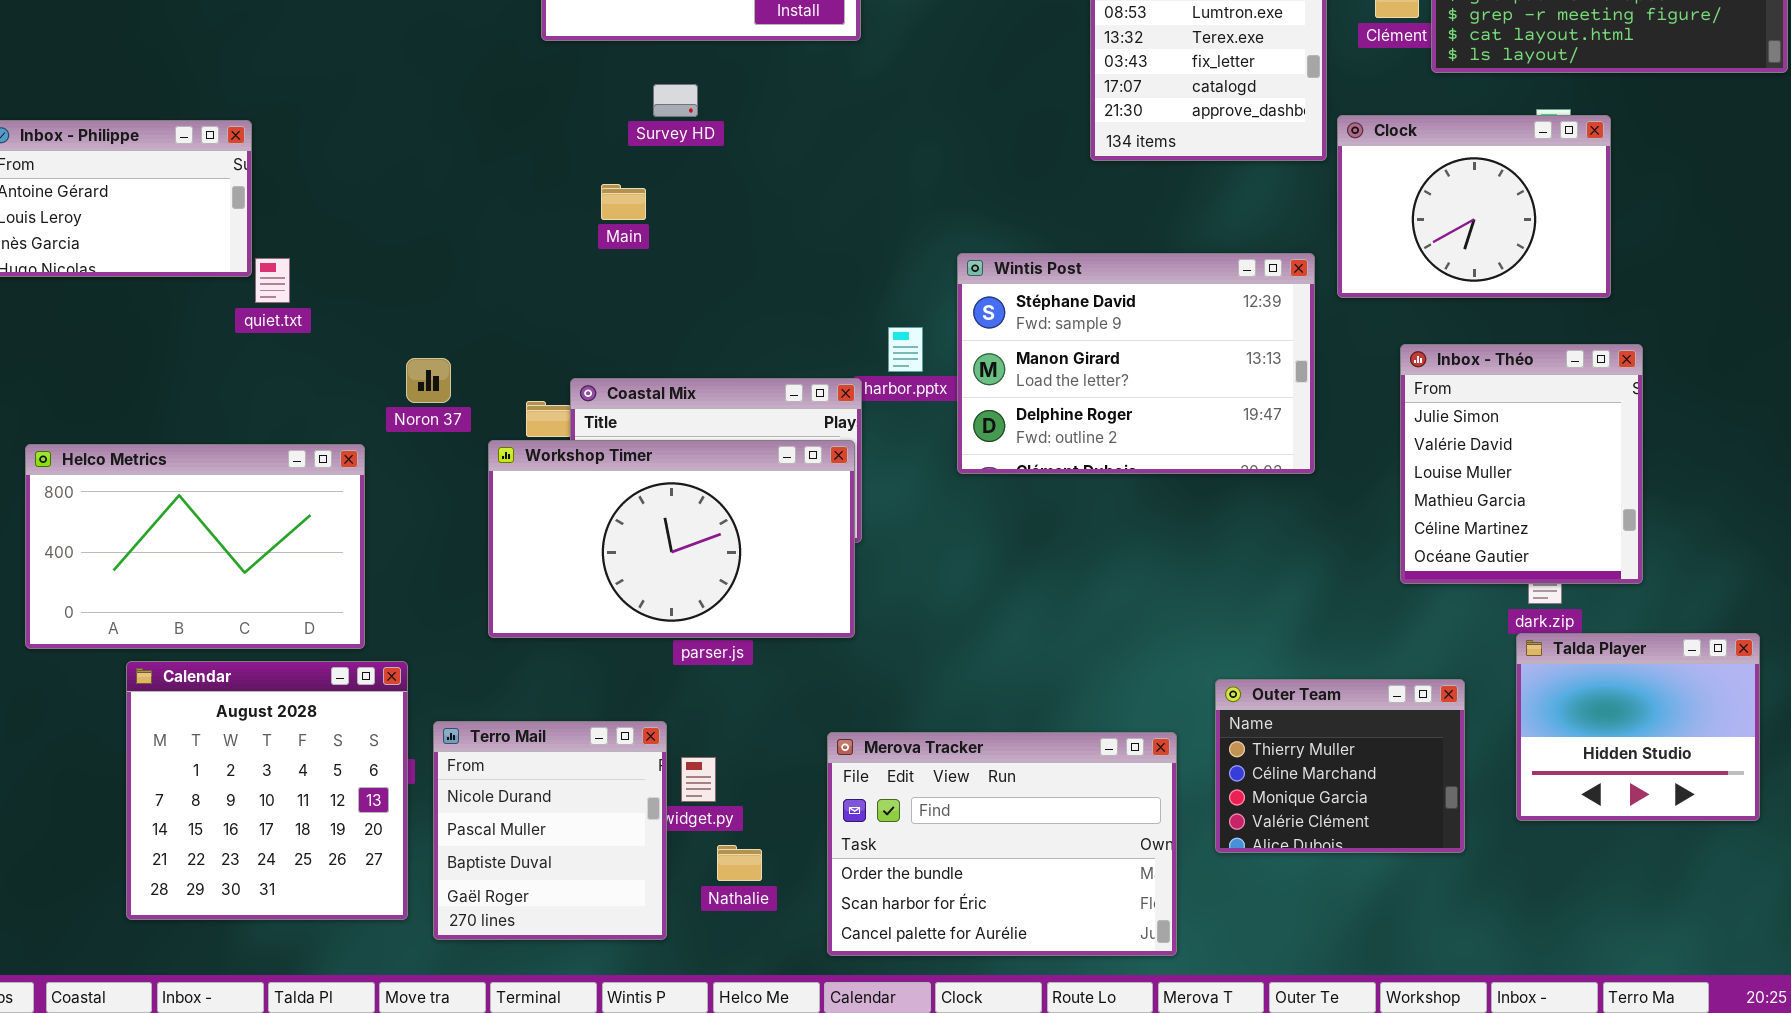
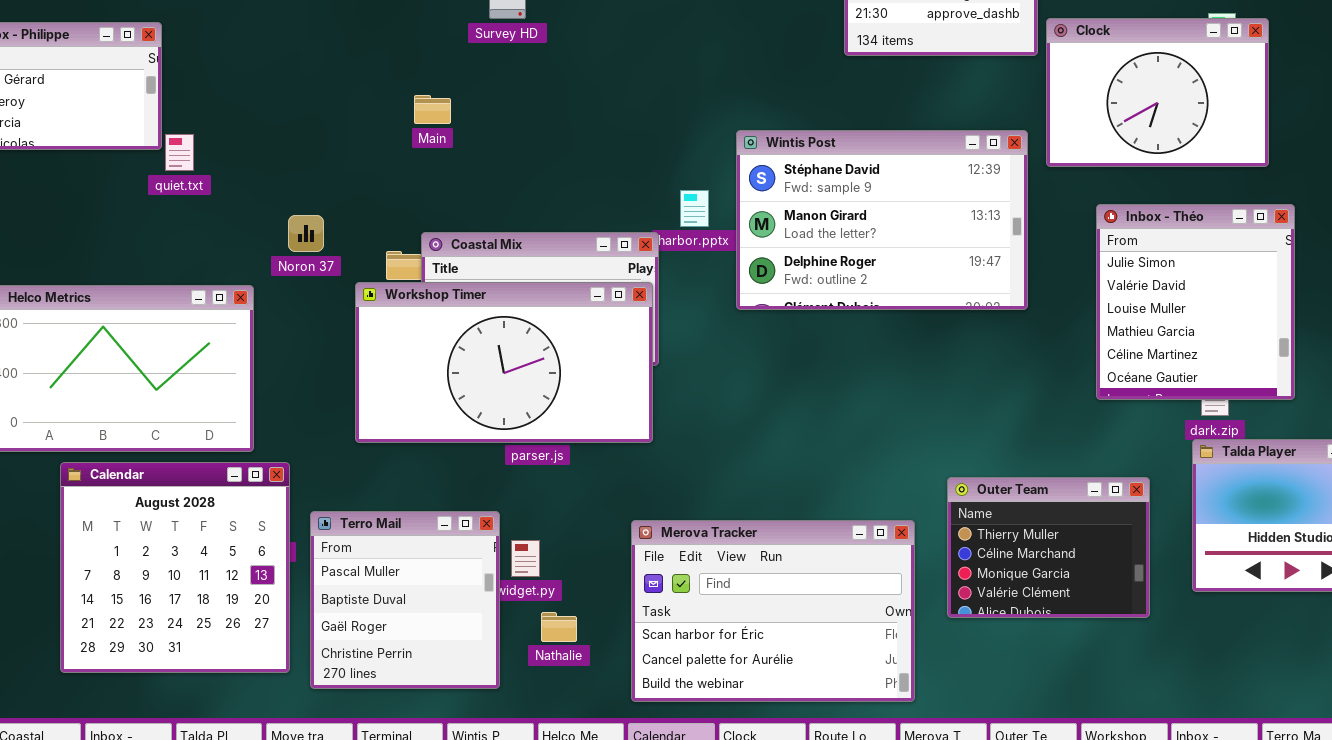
Main: [601,184,646,220] -> [414,95,451,124], moved
Terro Mail: [433,721,667,940] -> [310,511,500,689], scrolled down 1 row
Merova Tracker: [827,732,1177,956] -> [631,520,915,702], scrolled down 1 row

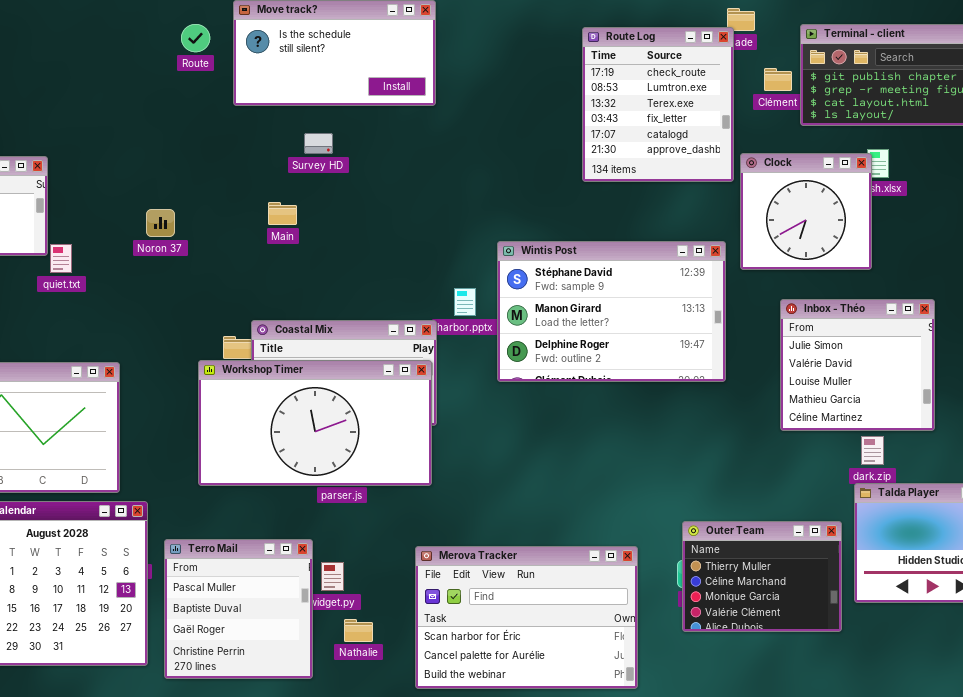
Clock: [1046,18,1269,167] -> [740,153,872,270], resized
Main: [414,95,451,124] -> [268,202,297,225], moved
Inbox - Théo: [1096,204,1295,400] -> [780,299,935,431], resized
Noron 37: [288,215,324,252] -> [146,209,175,237], moved
Outer Team: [947,477,1150,618] -> [682,521,842,632], moved

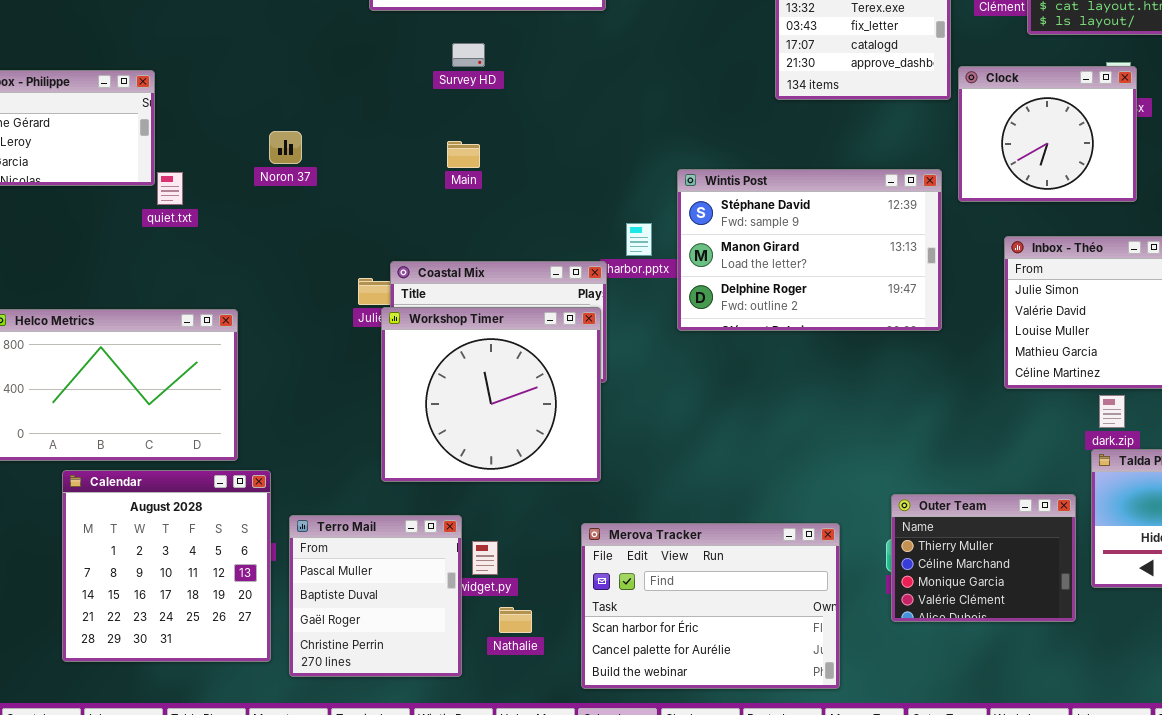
Clock: [740,153,872,270] -> [958,66,1137,202], resized
Main: [268,202,297,225] -> [447,141,480,168], moved
Workshop Timer: [198,360,432,486] -> [381,307,601,482], resized

